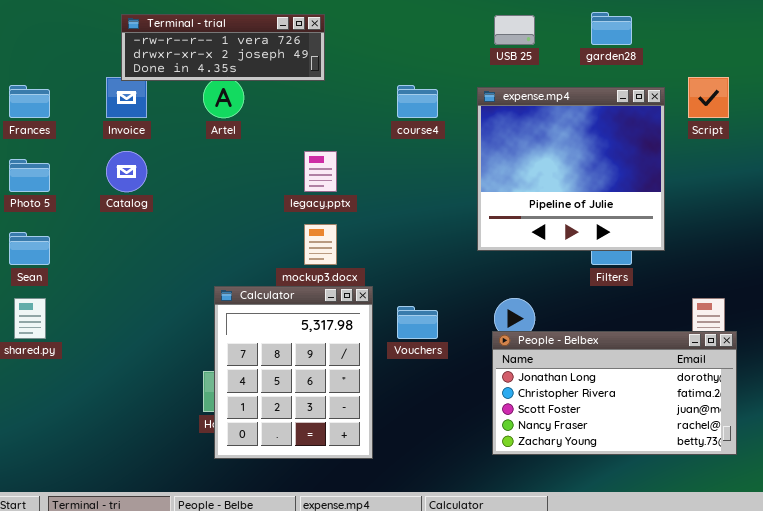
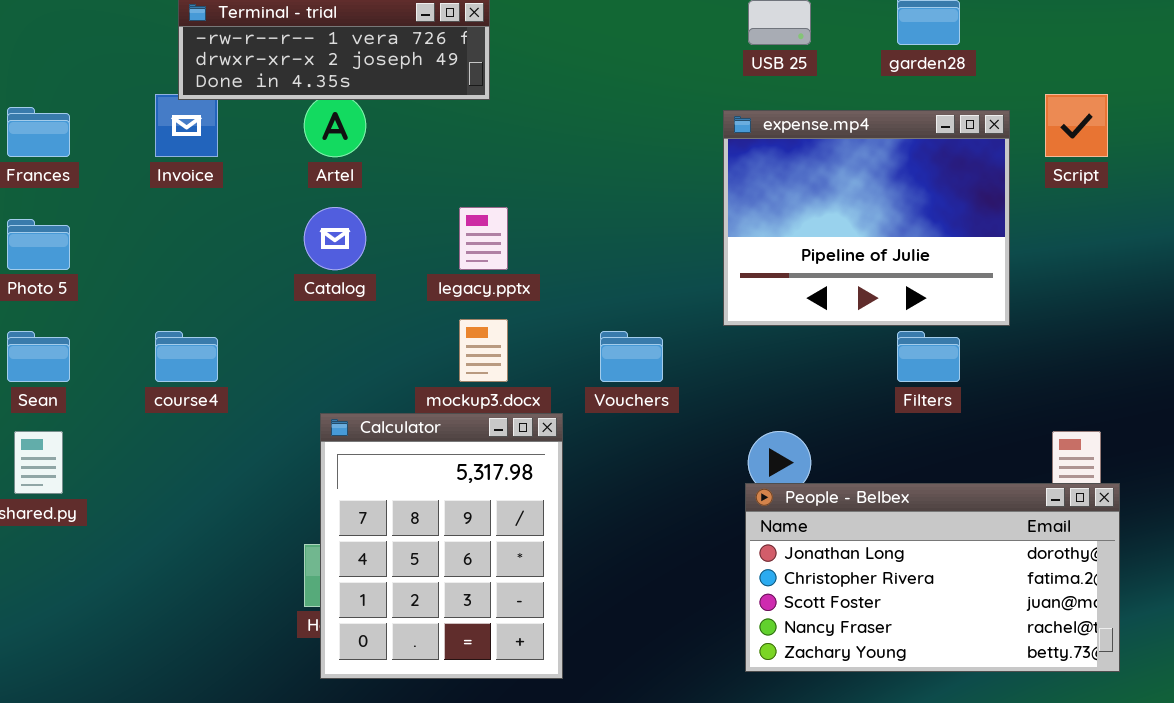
course4: [397,85,438,118] -> [155,331,218,382], moved
expense.mp4: [477,87,665,251] -> [723,110,1010,326], resized
Catalog: [106,151,147,192] -> [304,207,366,270], moved
Vouchers: [397,306,438,339] -> [600,331,663,382], moved

